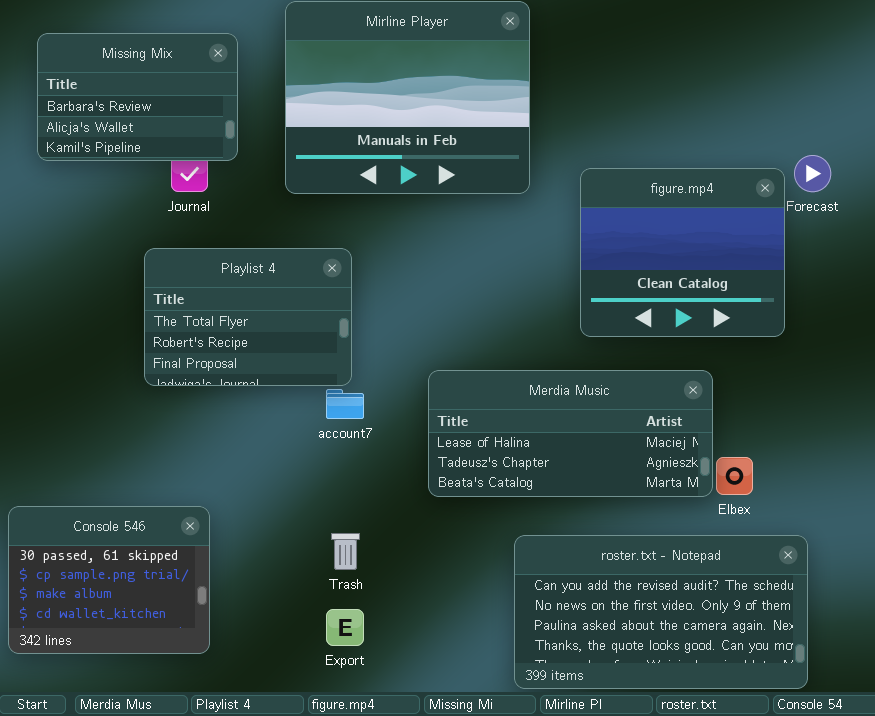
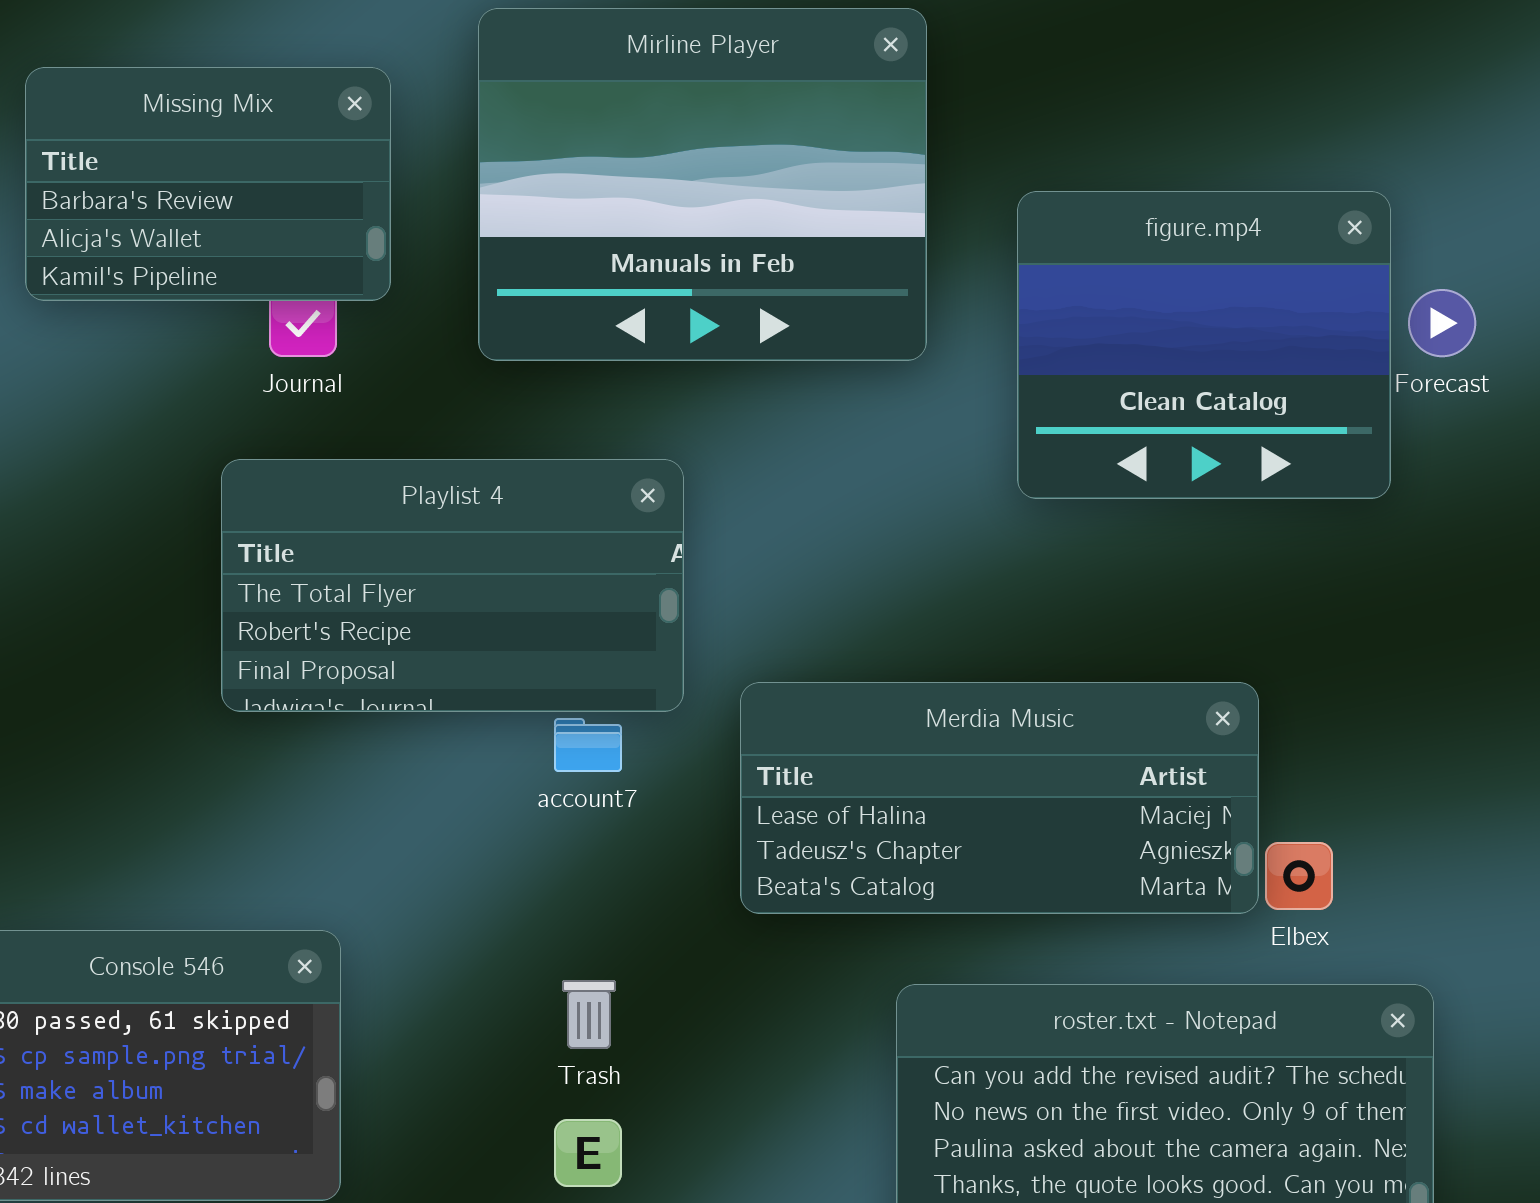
figure.mp4: [580,168,785,337] -> [1017,191,1391,499], moved
Playlist 4: [144,248,352,386] -> [221,459,684,712], resized

